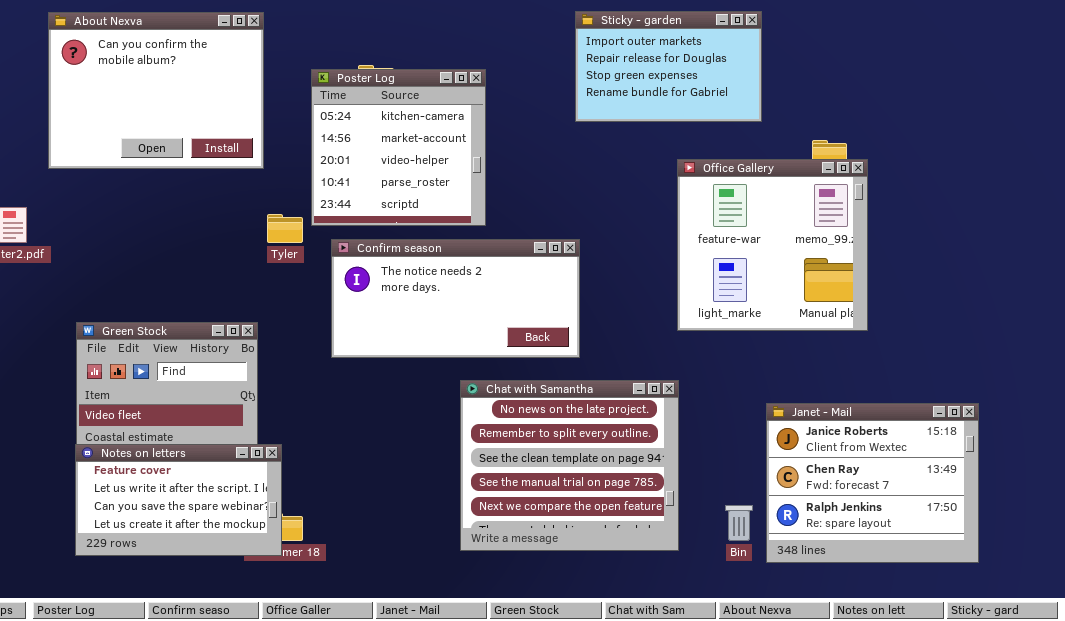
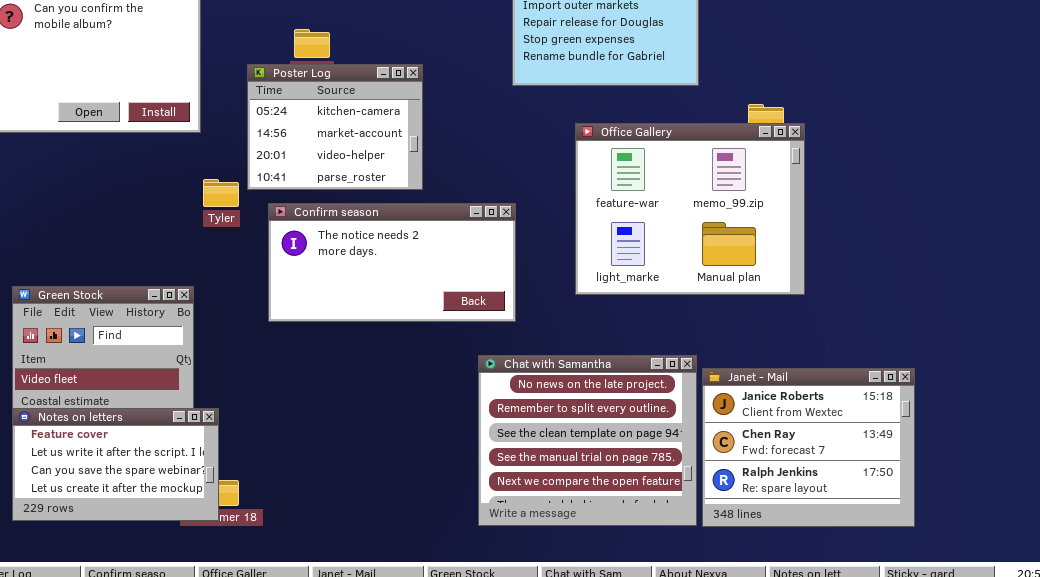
Poster Log: [311,69,486,226] -> [247,64,423,190], resized
Office Gallery: [677,159,868,331] -> [575,123,805,295], resized
Chat with Samantha: [460,380,679,551] -> [478,355,697,526], moved

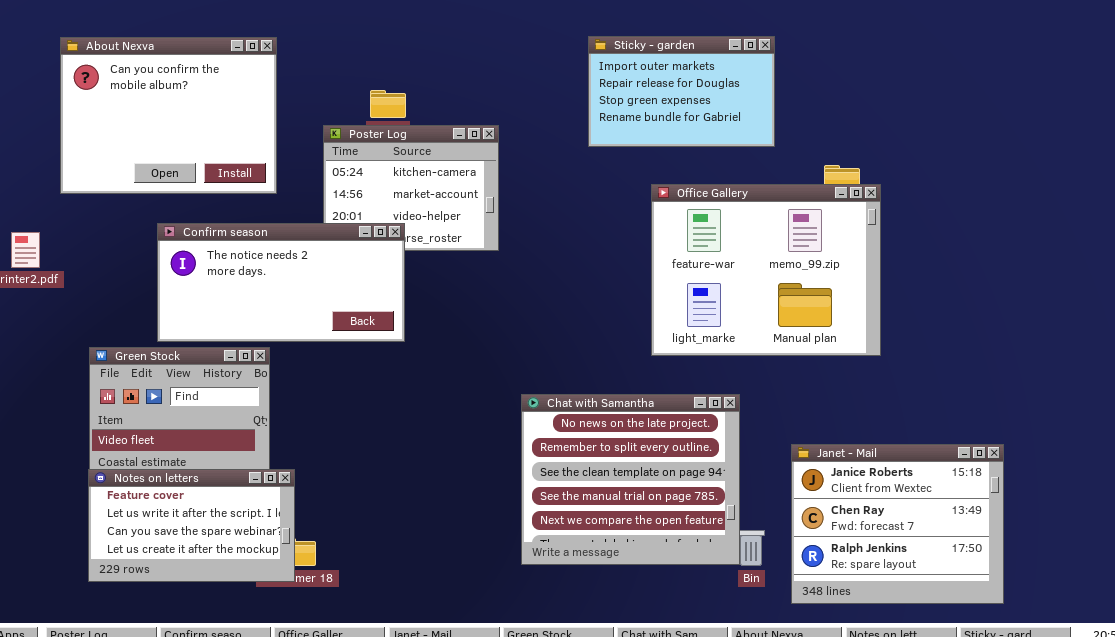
Confirm season: [268,203,516,322] -> [157,223,405,342], moved
Chat with Samantha: [478,355,697,526] -> [521,394,740,565], moved
Janet - Mail: [702,368,915,527] -> [791,444,1004,604], moved

